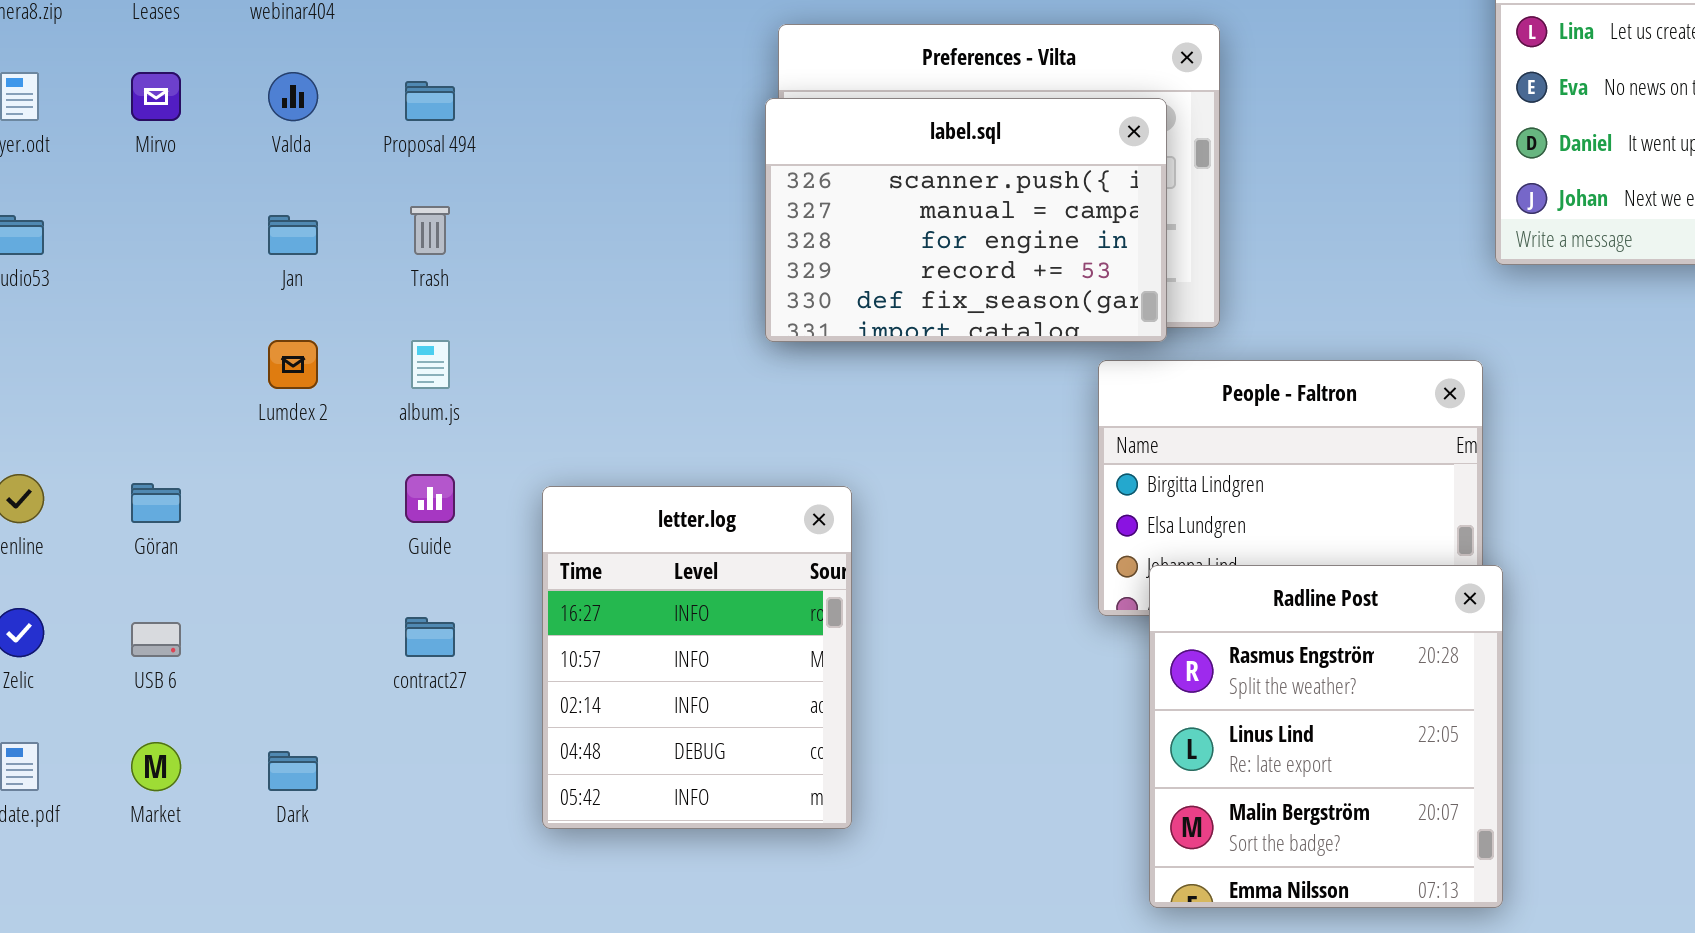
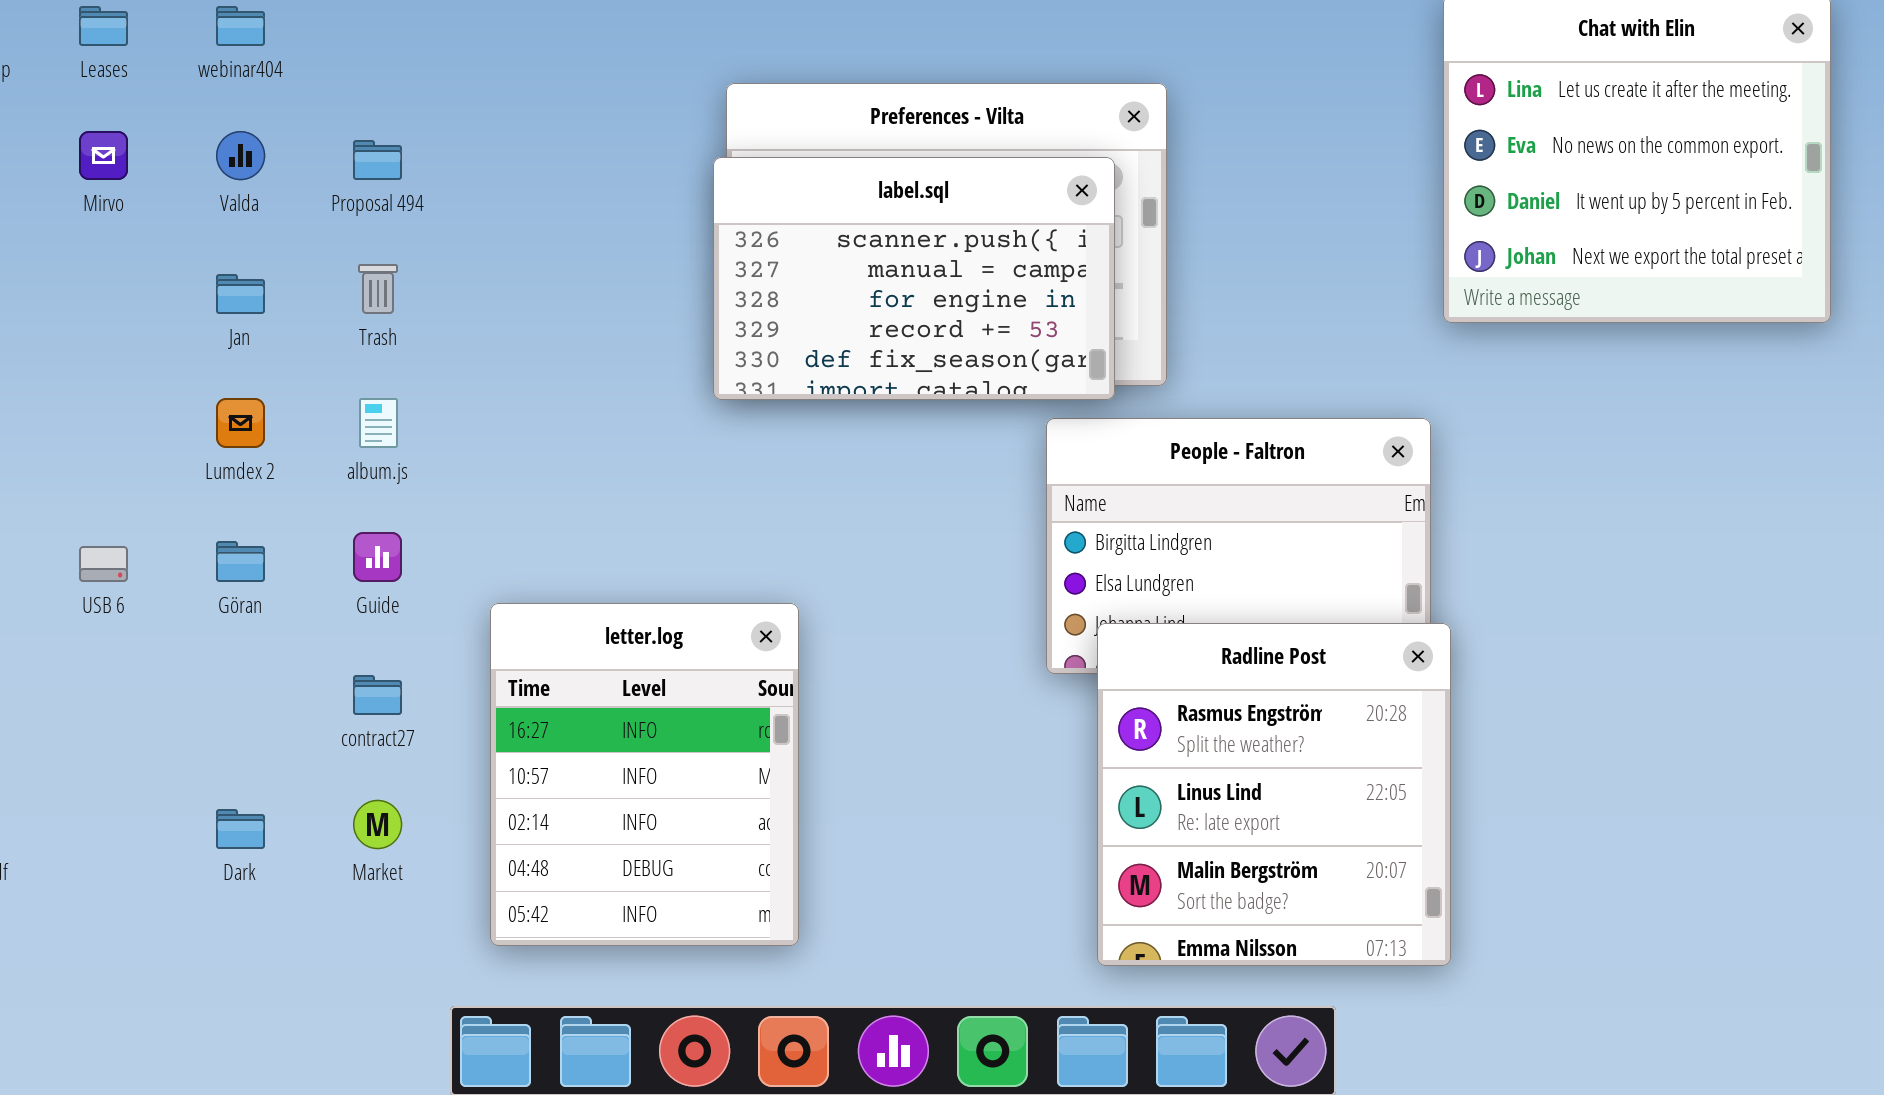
Göran: [131,483,181,523] -> [216,541,265,582], moved
letter.log: [542,486,852,829] -> [490,603,799,946], moved
USB 6: [131,622,181,657] -> [79,546,128,582], moved
Market: [131,742,181,791] -> [353,800,402,849], moved

